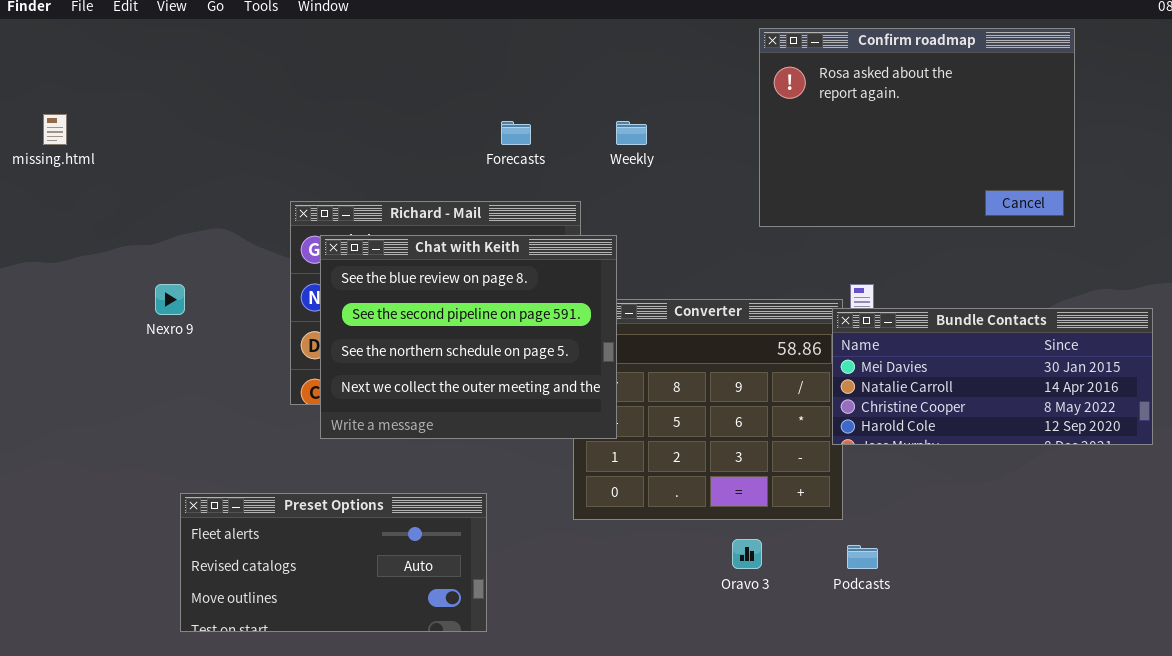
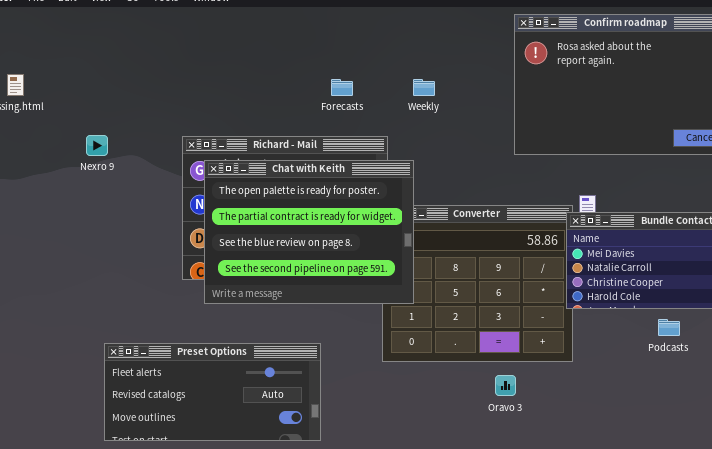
Chat with Keith: [320,235,617,439] -> [204,160,414,304], scrolled up 2 rows
Nexro 9: [155,284,185,315] -> [86,135,108,156], moved
Podcasts: [847,545,878,569] -> [658,319,680,336], moved

